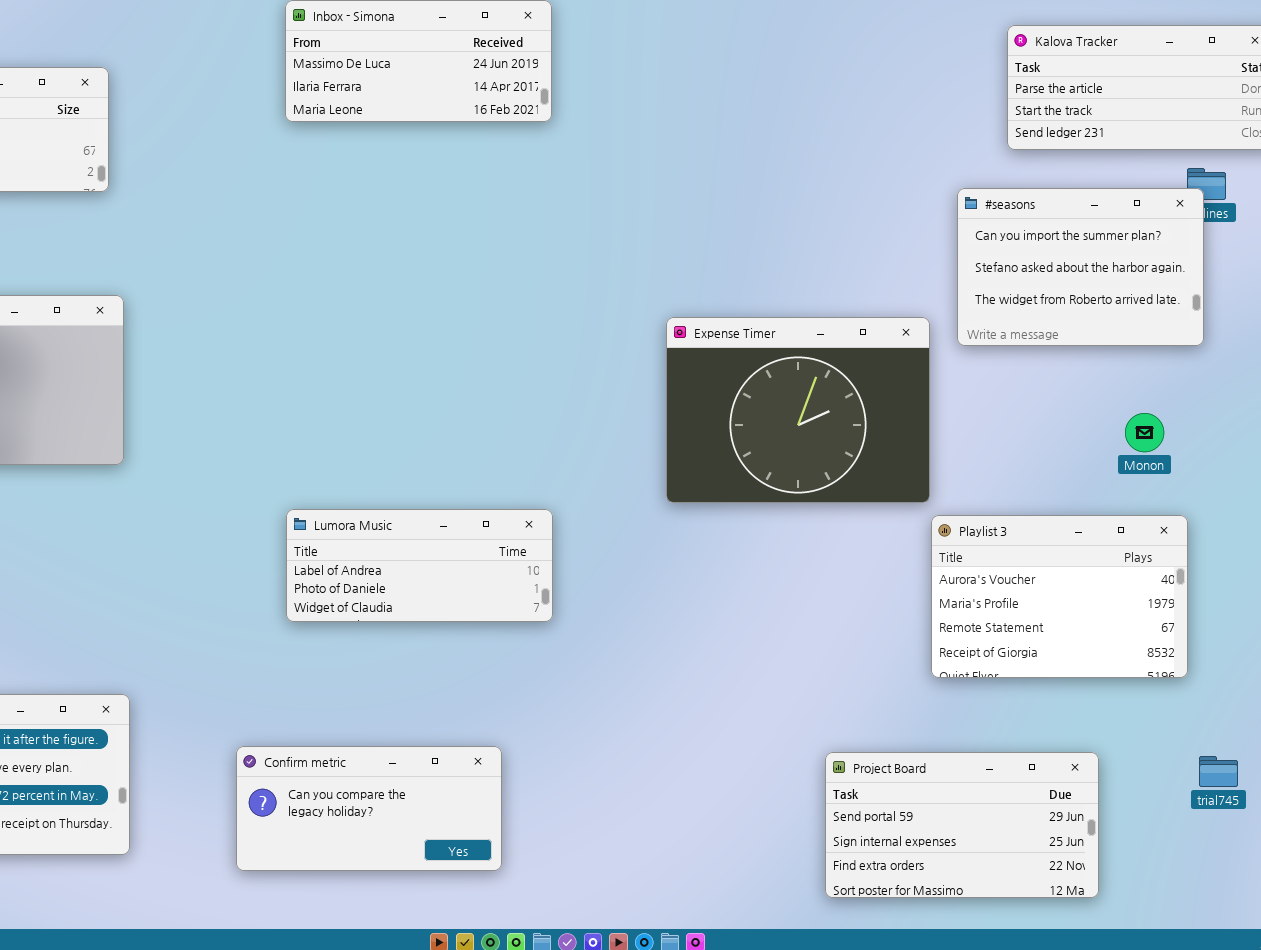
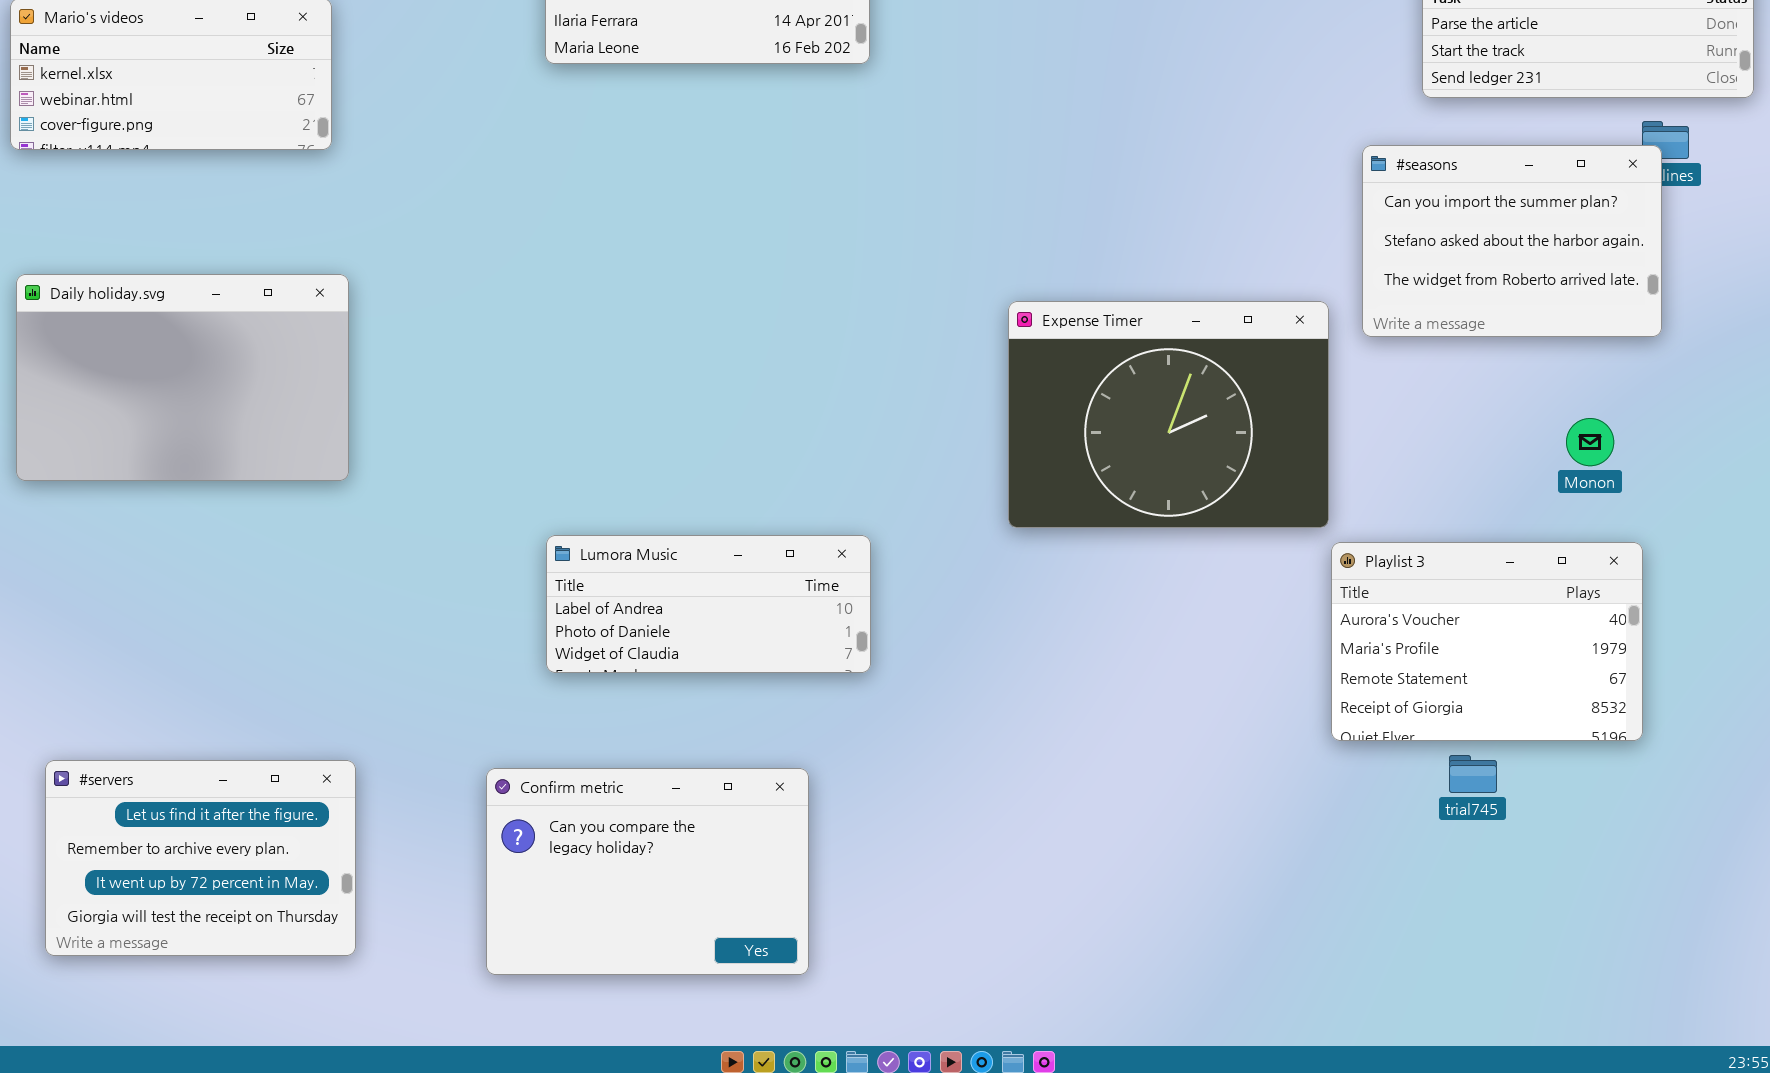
Confirm metric: [236,746,502,871] -> [486,768,809,975], resized
Project Board: [825,752,1099,898] -> none, closed
trial745: [1199,756,1238,787] -> [1449,755,1497,793], moved

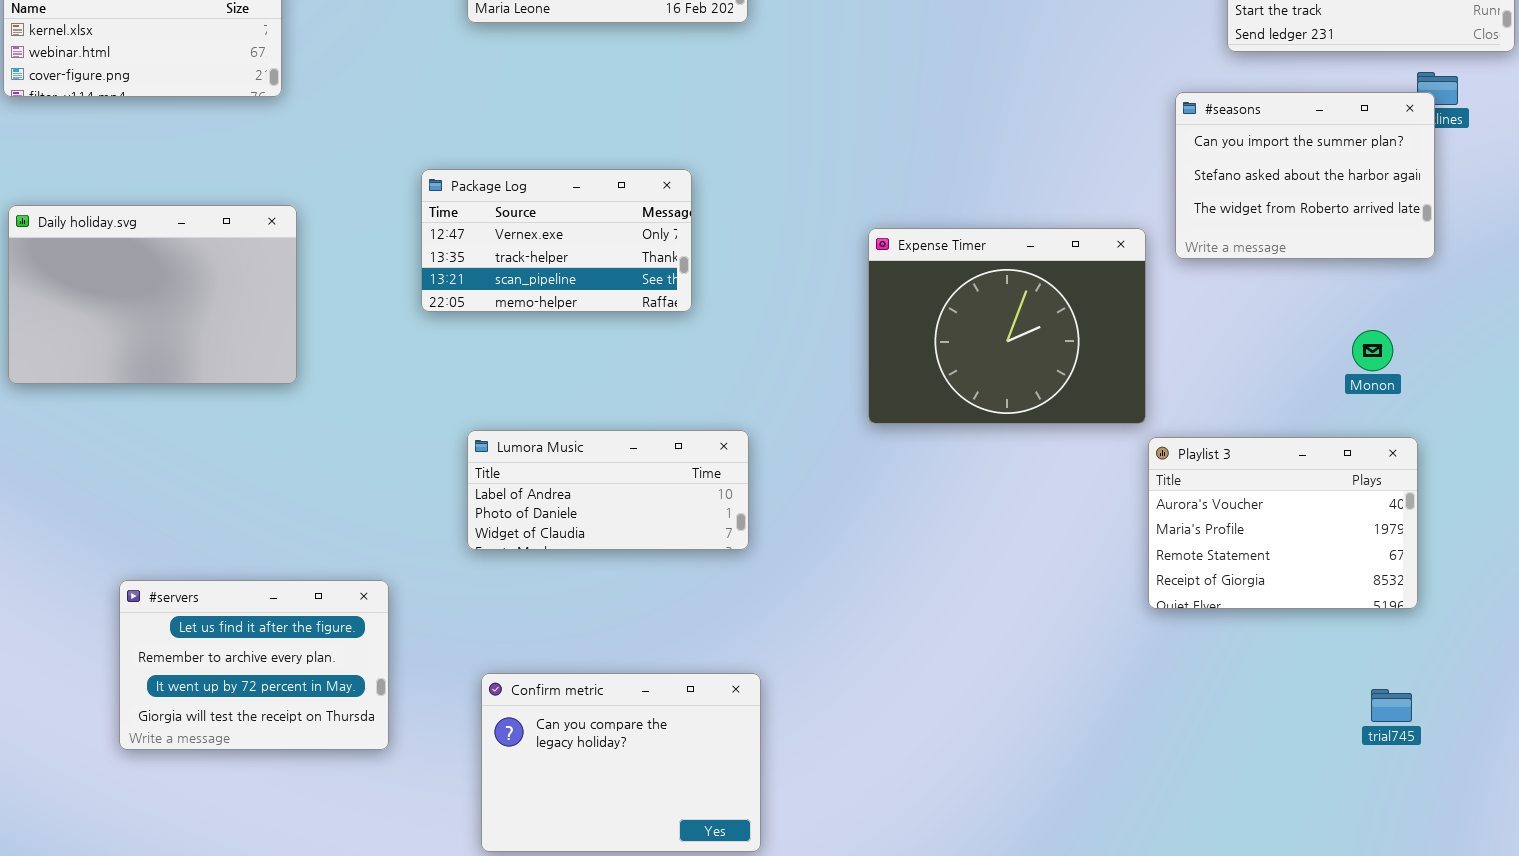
Package Log: none -> [421,169,692,312], opened
trial745: [1449,755,1497,793] -> [1371,689,1412,722], moved
#servers: [45,760,356,956] -> [119,580,389,750], moved
Confirm metric: [486,768,809,975] -> [481,673,761,852], moved

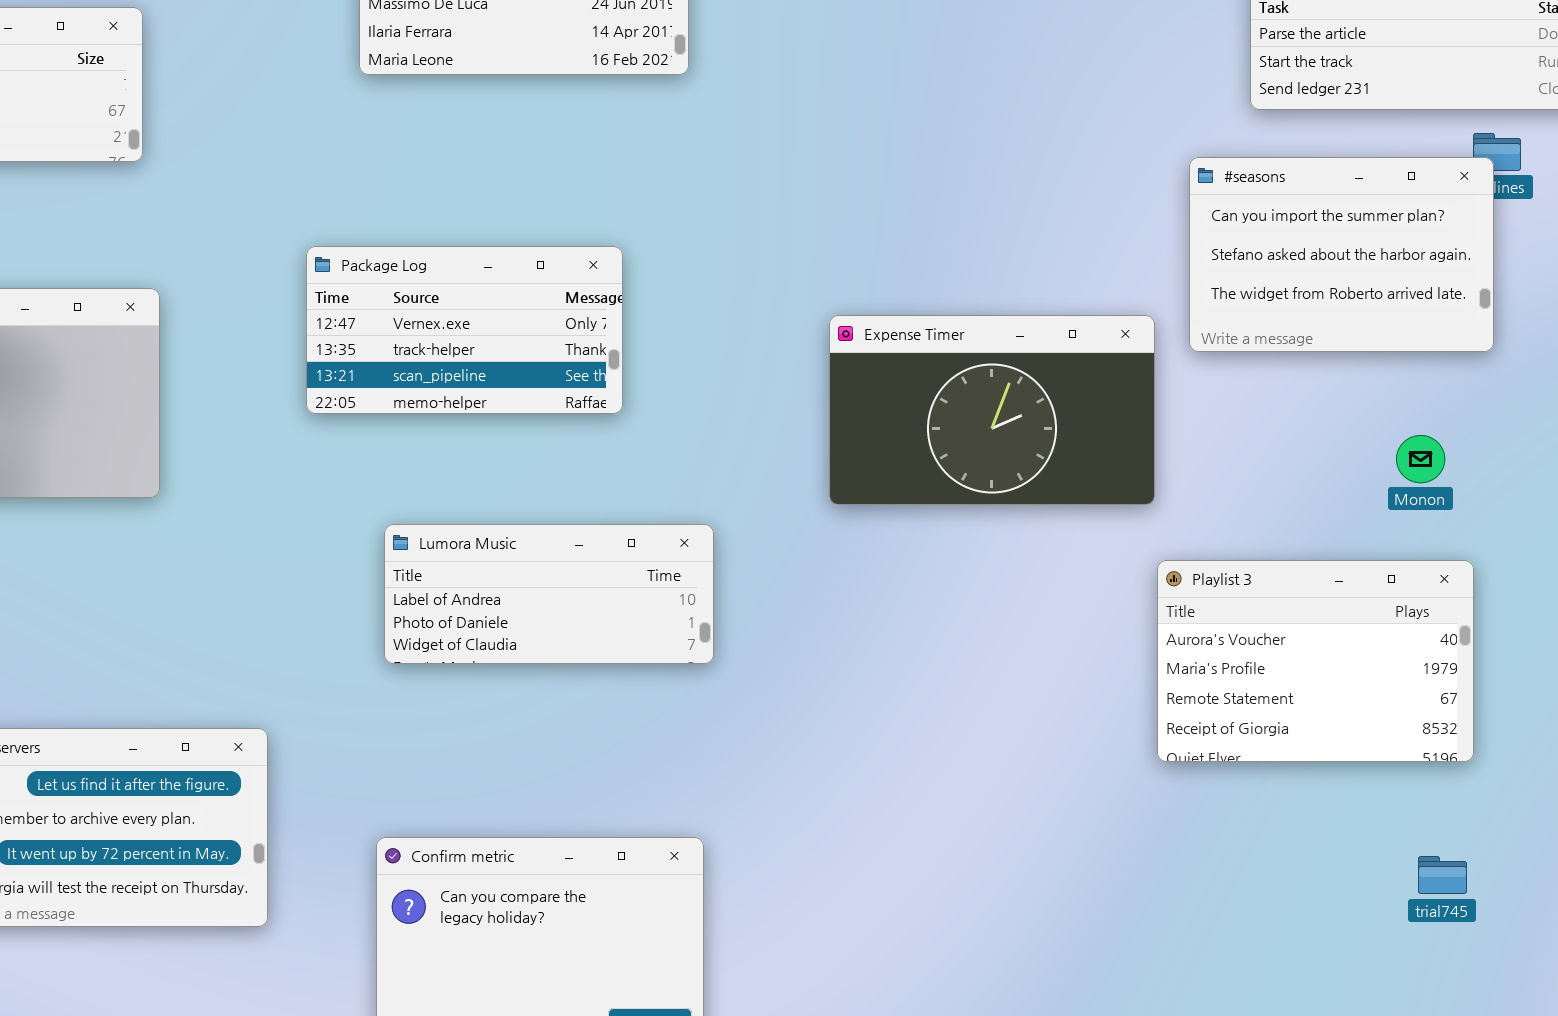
Expense Timer: [868,228,1146,424] -> [829,315,1155,505], resized
Lumora Music: [467,430,749,550] -> [384,524,714,664], moved

